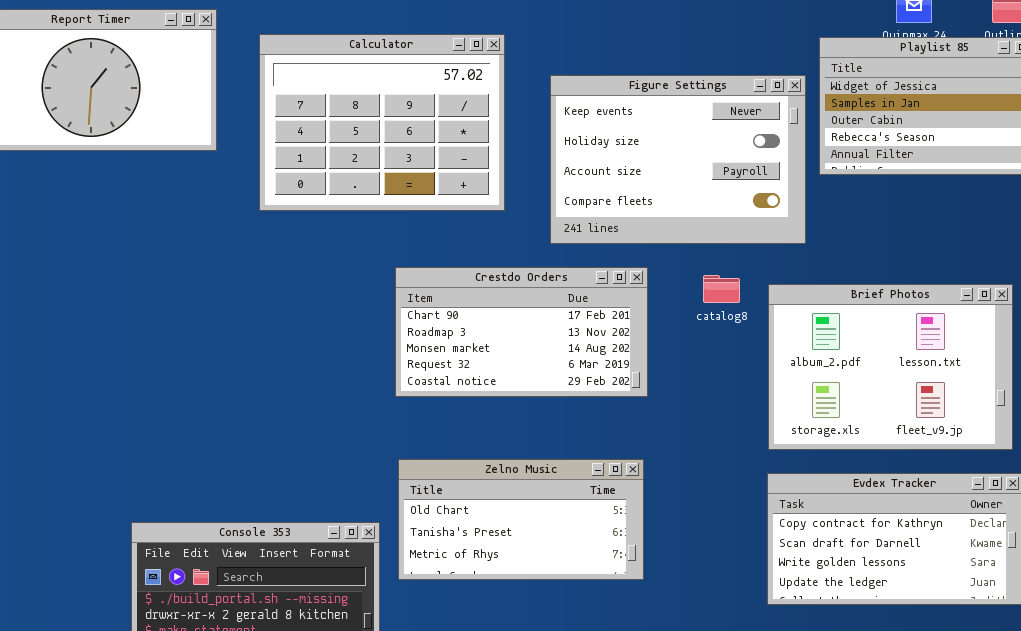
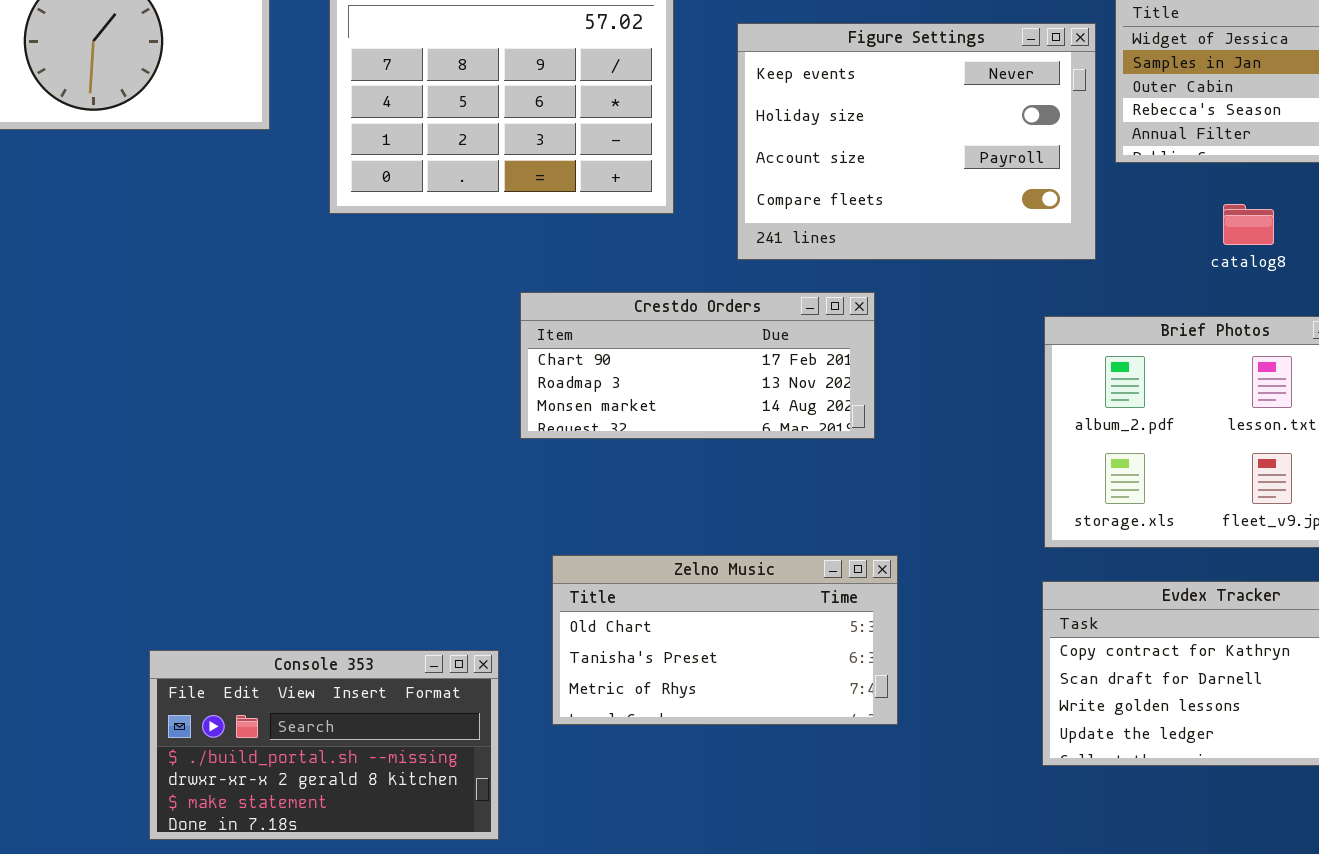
Crestdo Orders: [395,267,648,397] -> [520,292,875,439], resized
catalog8: [703,275,740,303] -> [1223,204,1274,245], moved
Zelno Music: [398,459,644,580] -> [552,555,898,725], moved

